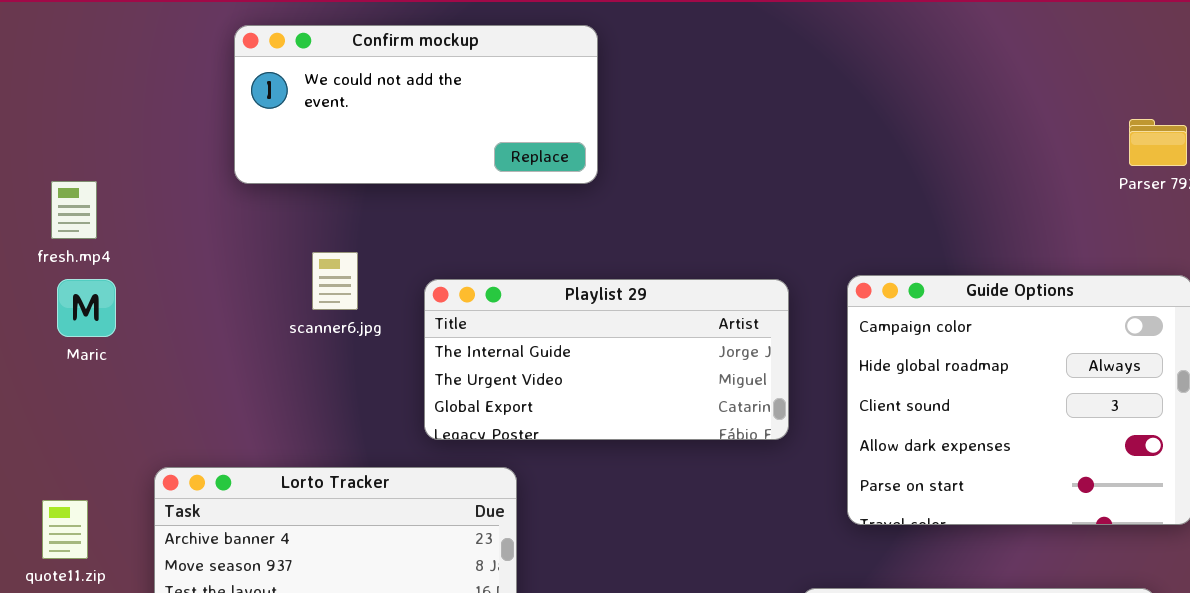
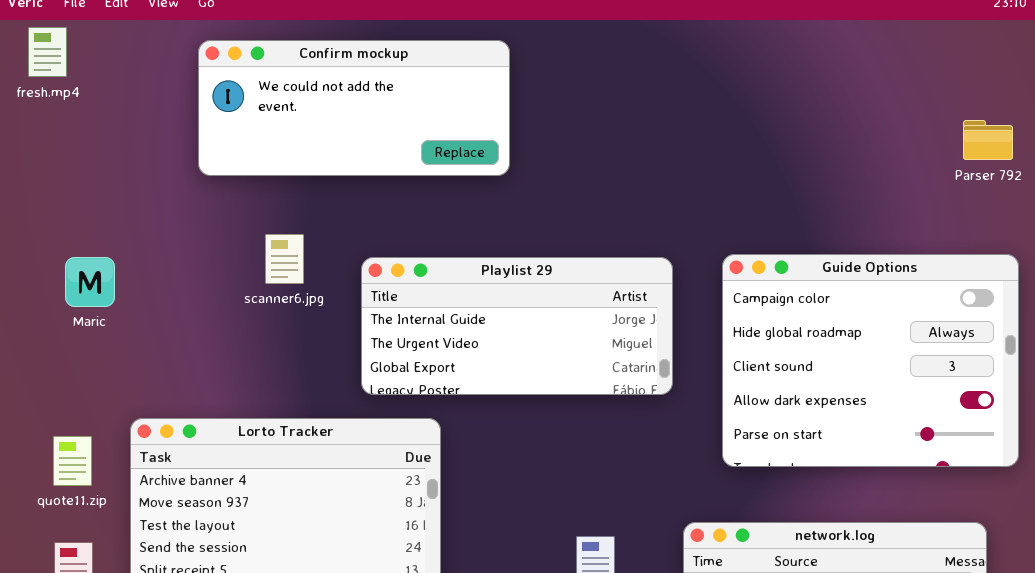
fresh.mp4: [51,181,97,239] -> [28,27,67,77], moved
Maric: [57,279,116,337] -> [65,257,115,307], moved
quote11.zip: [42,500,88,559] -> [53,436,92,486], moved

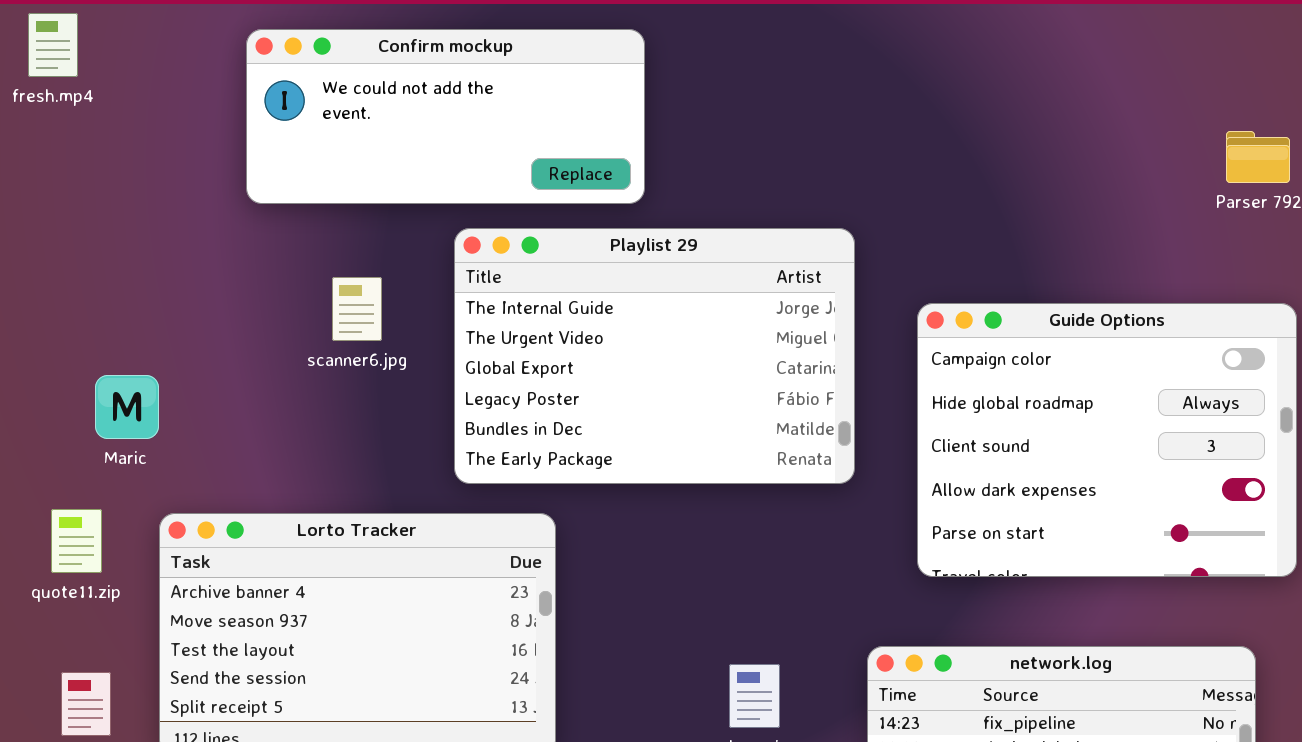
Maric: [65,257,115,307] -> [95,375,159,439], moved
Playlist 29: [361,257,673,395] -> [454,228,855,484], resized
quote11.zip: [53,436,92,486] -> [51,509,102,573], moved

